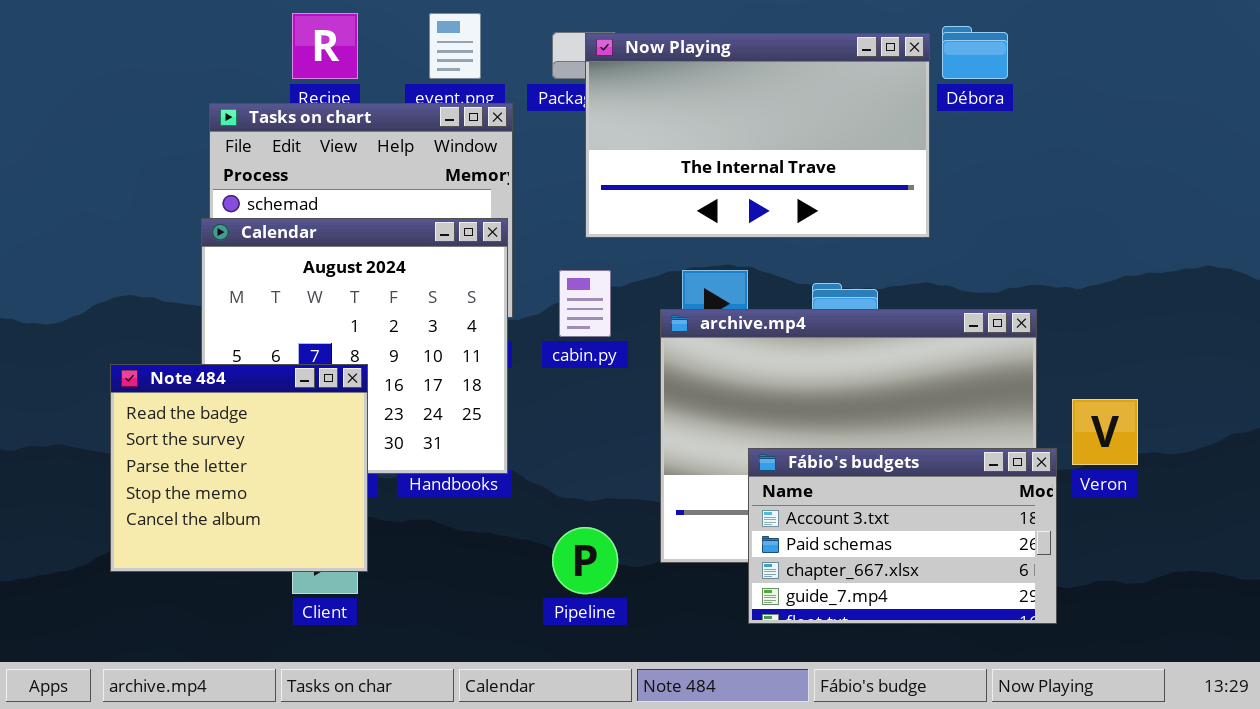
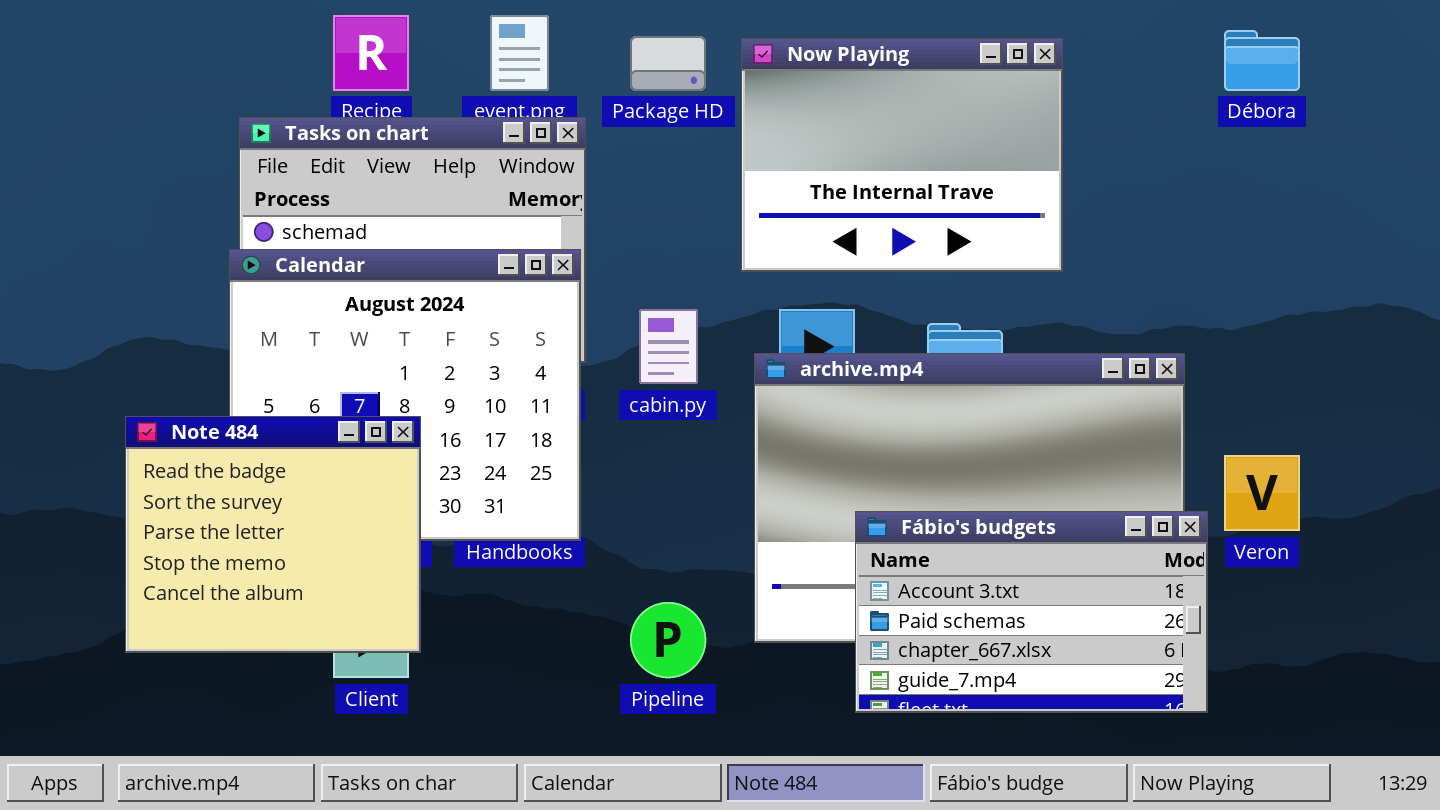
Débora: [942,26,1008,79] -> [1224,30,1300,91], moved
Now Playing: [585,33,930,238] -> [741,38,1063,272], resized

